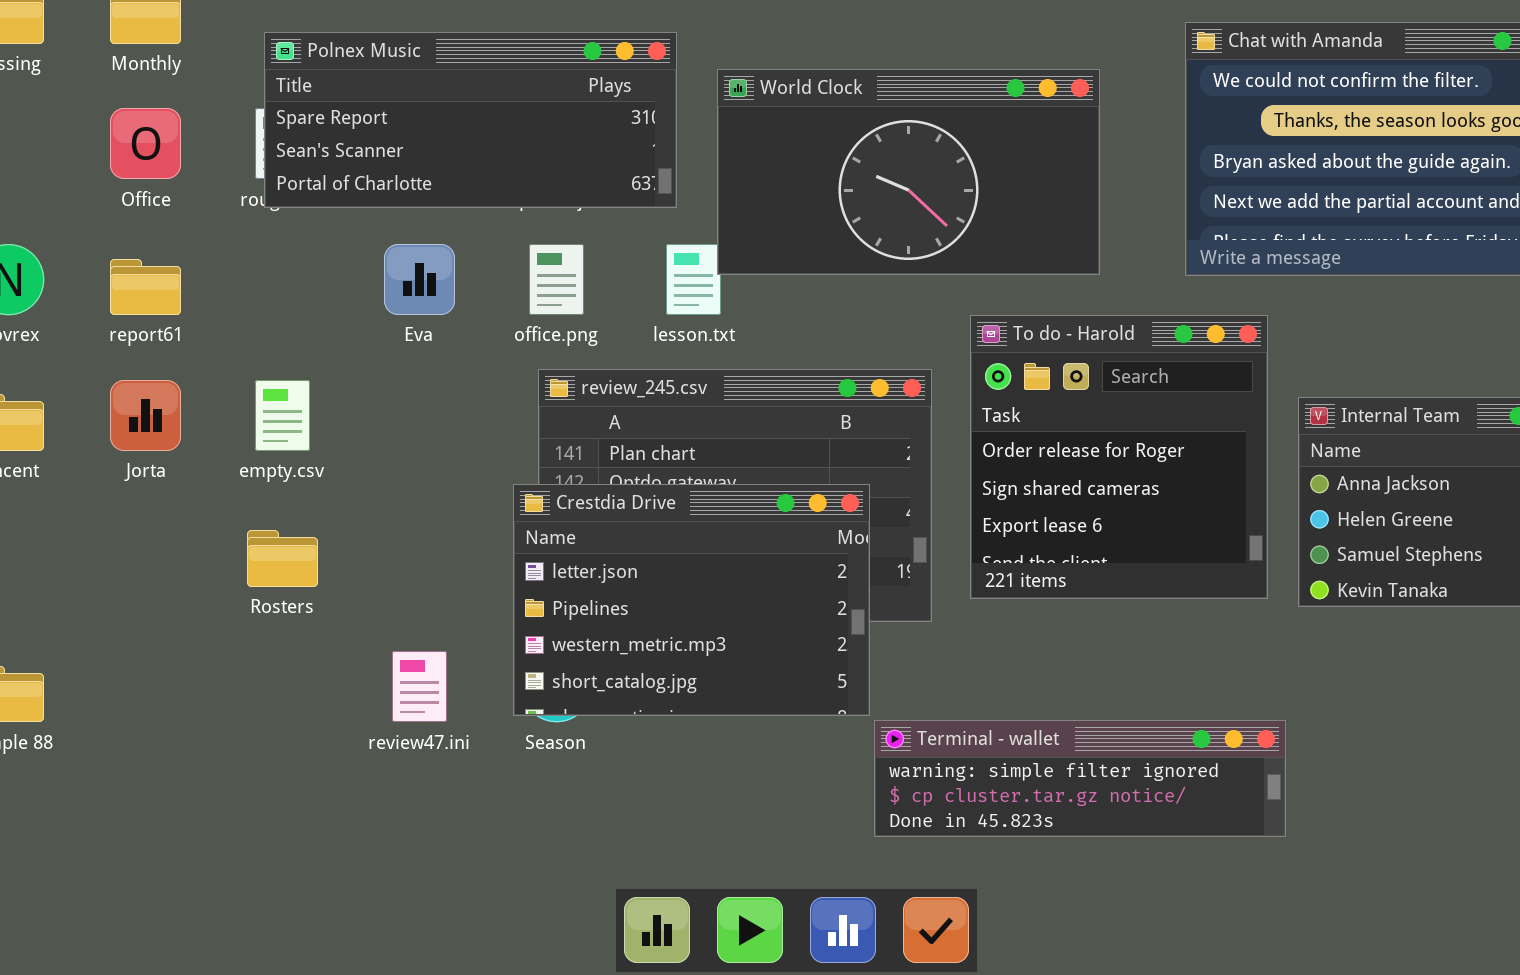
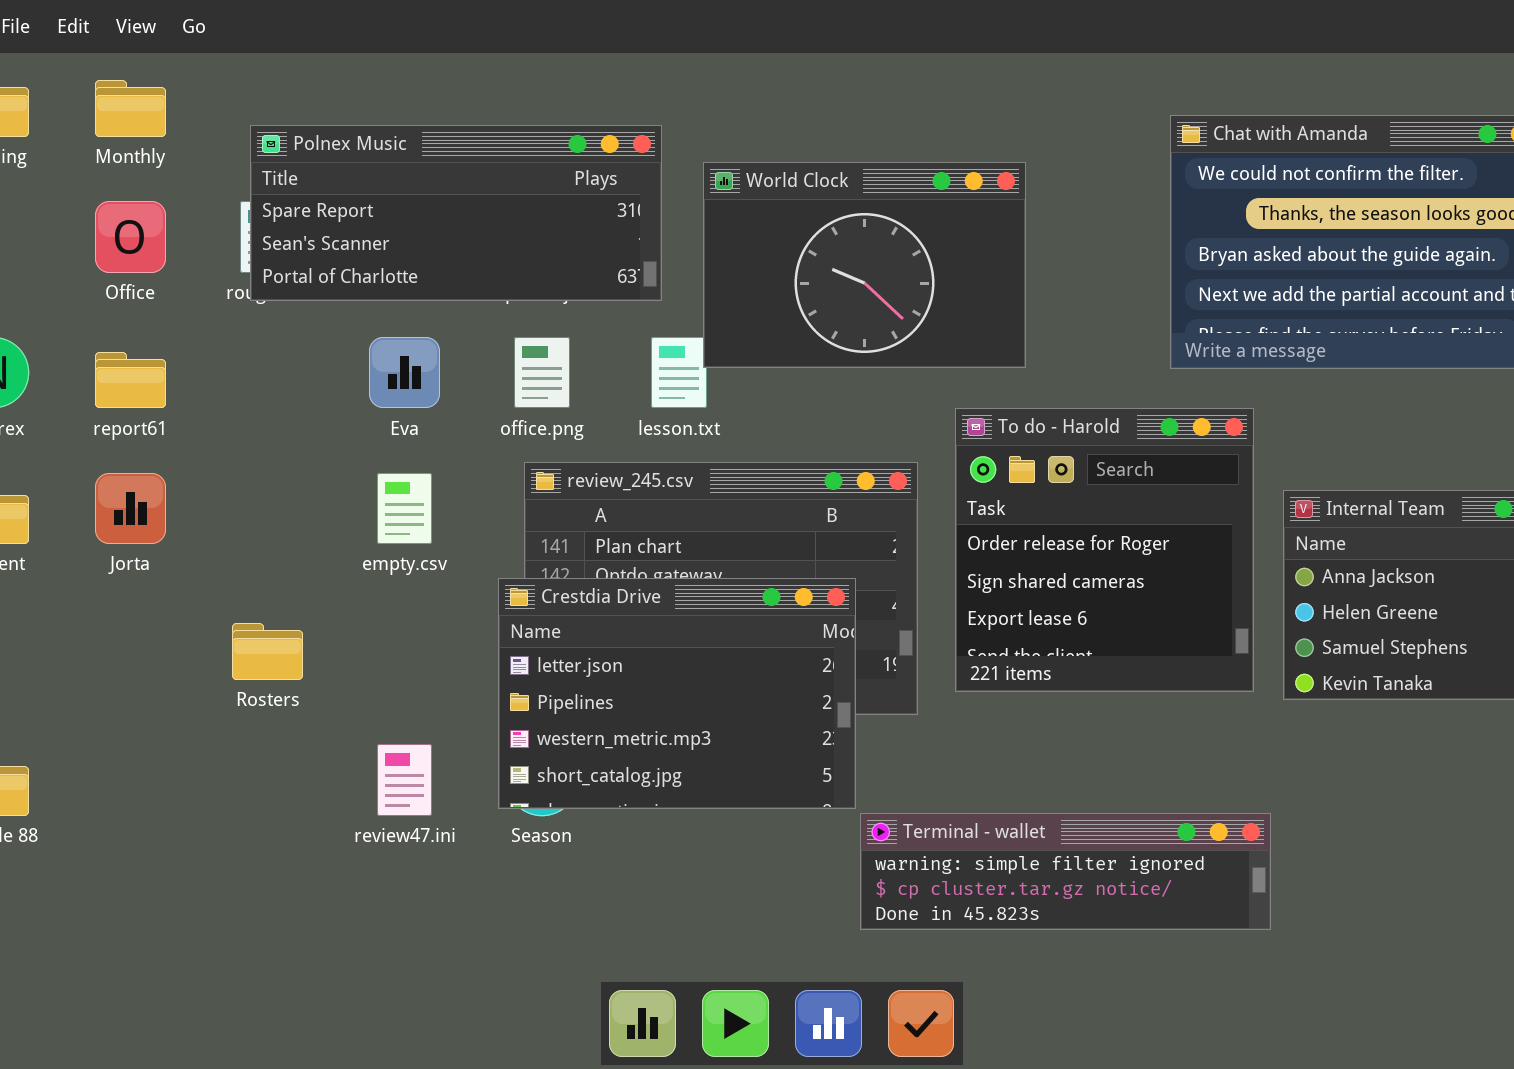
World Clock: [717,69,1100,275] -> [703,162,1026,368], resized
empty.csv: [255,380,310,451] -> [377,473,432,544], moved

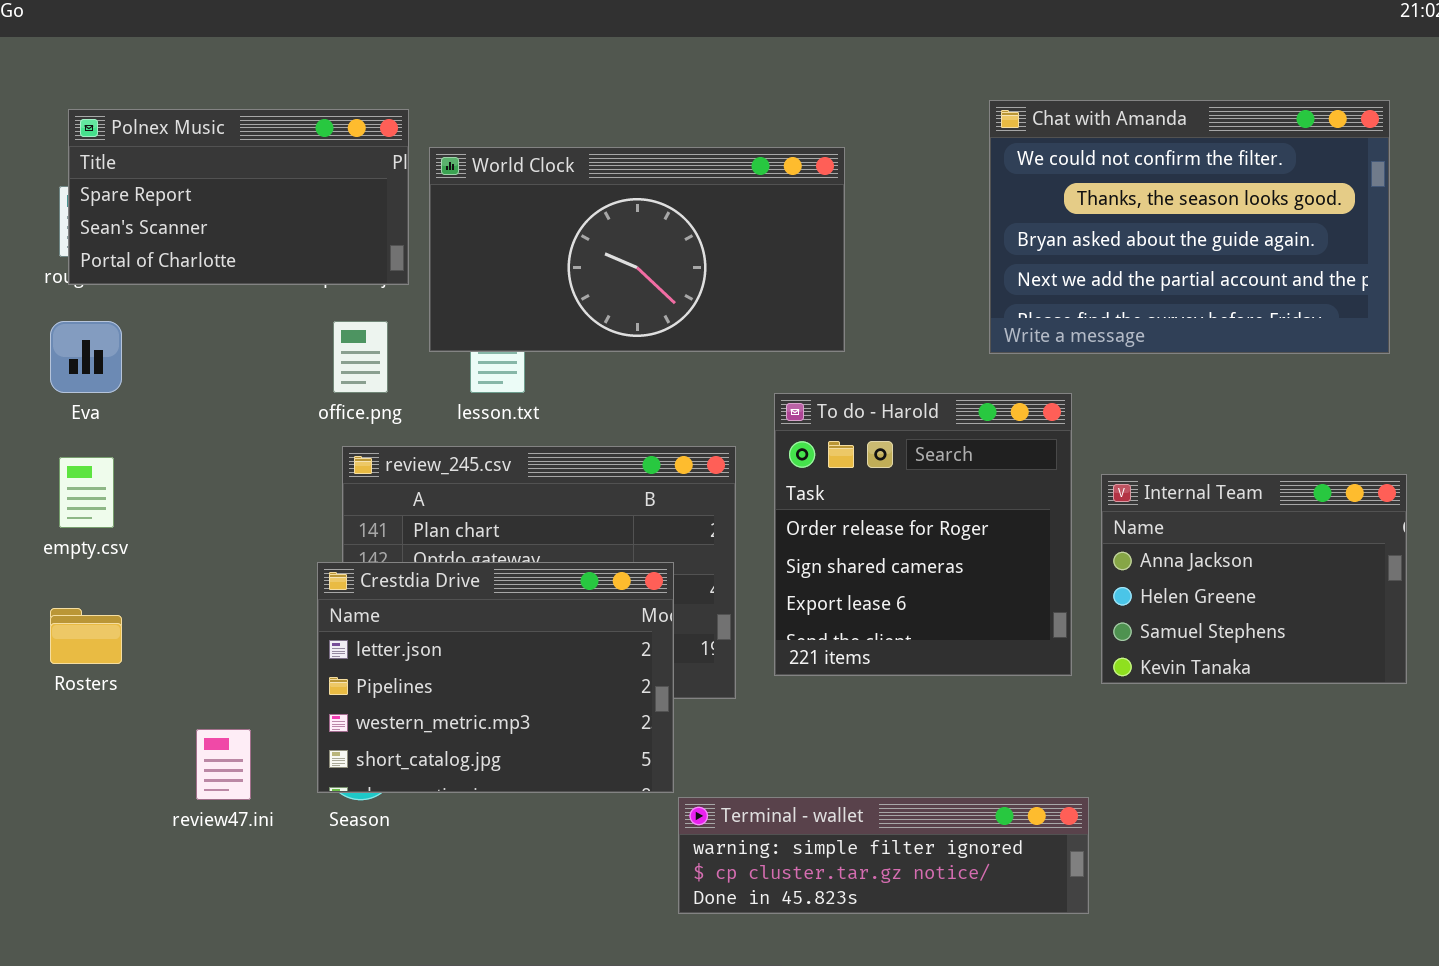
Polnex Music: [250,125,662,301] -> [68,109,409,285], resized
World Clock: [703,162,1026,368] -> [429,147,845,352], resized
Eva: [369,337,440,408] -> [50,321,122,393], moved
empty.csv: [377,473,432,544] -> [59,457,114,528], moved

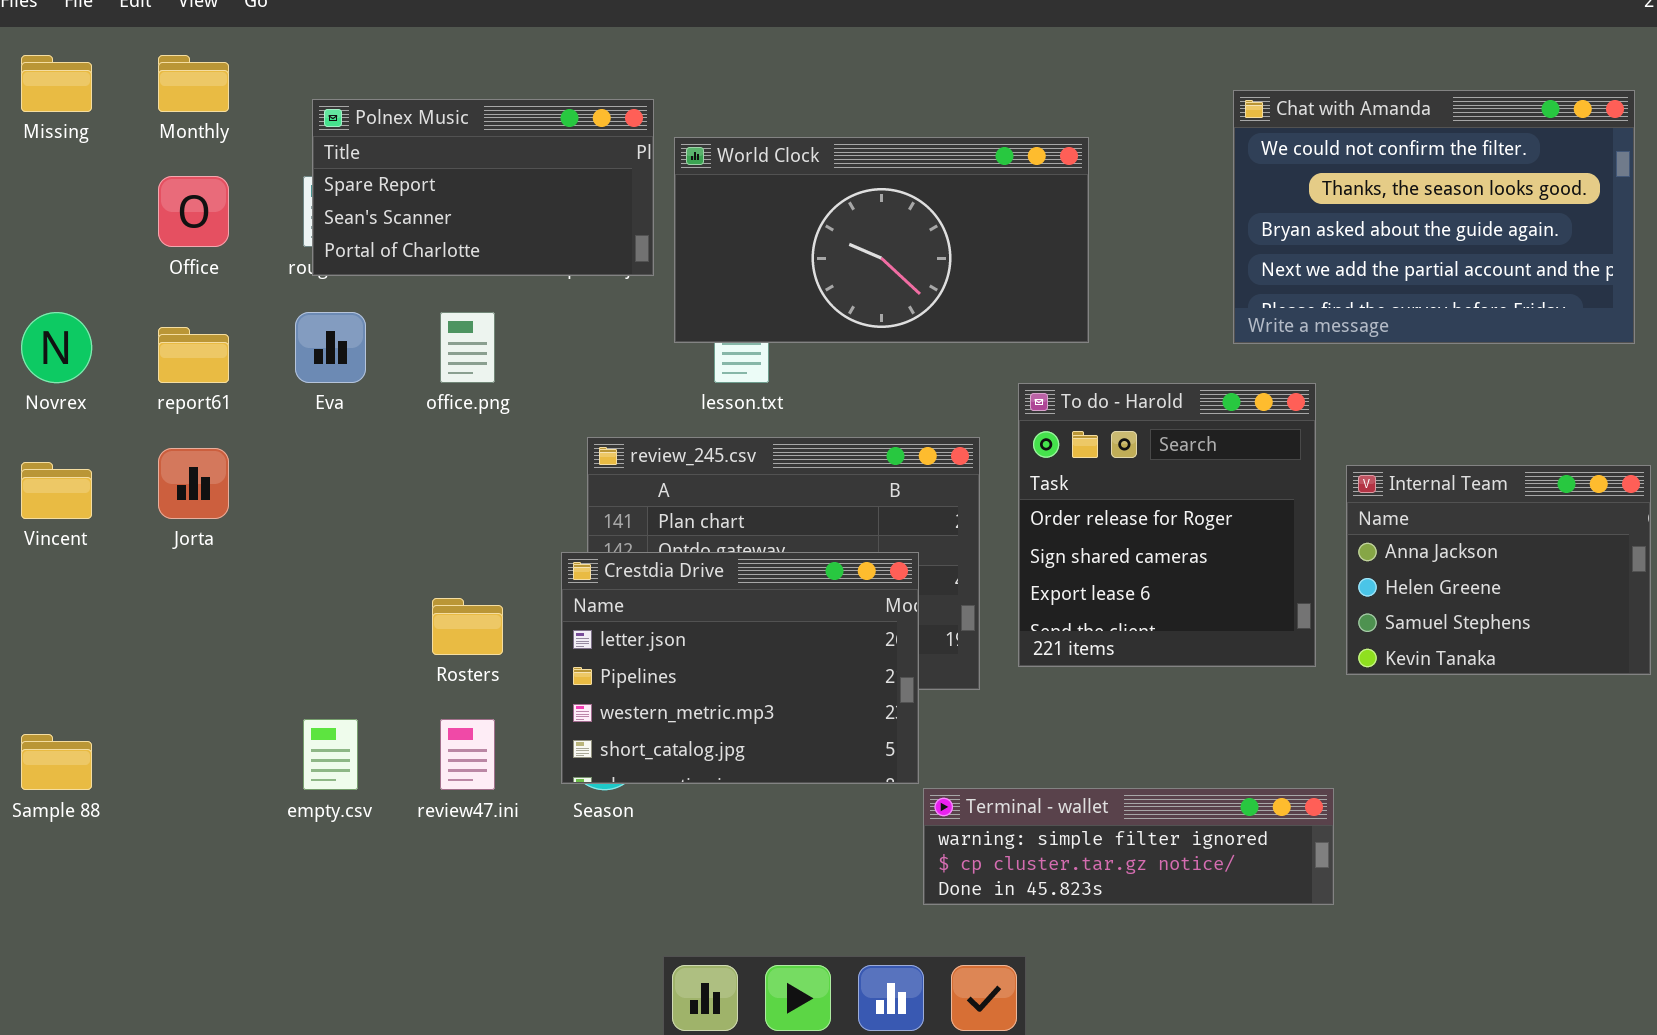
office.png: [333,321,388,393] -> [440,312,495,383], moved
empty.csv: [59,457,114,528] -> [303,719,358,790], moved
Rosters: [50,608,122,664] -> [432,598,503,655], moved

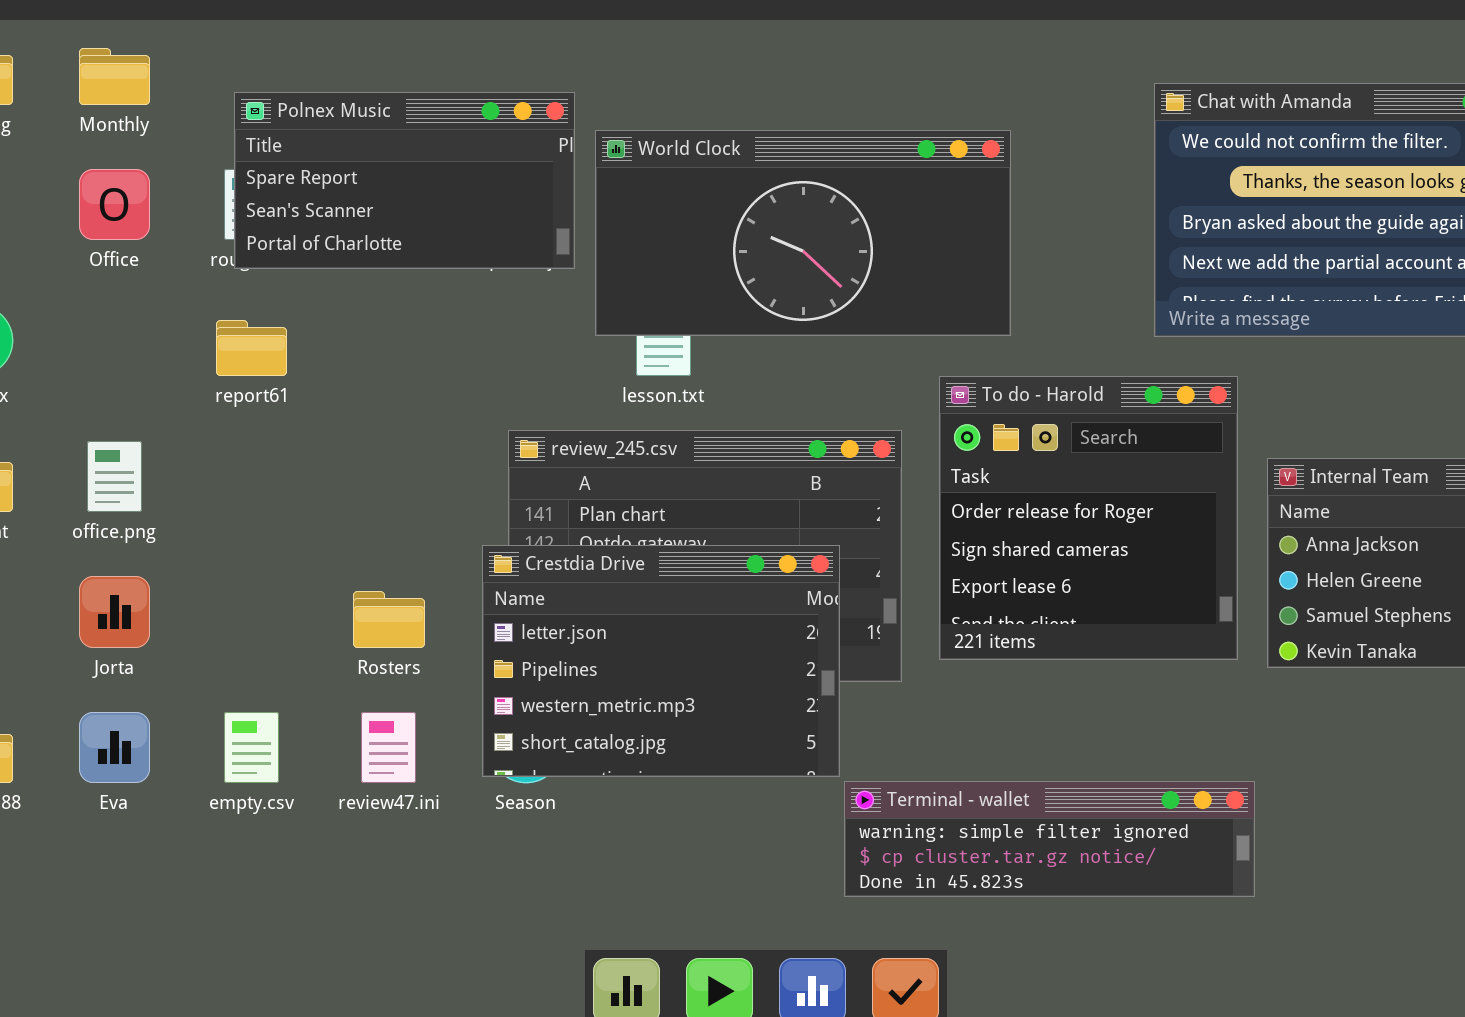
Eva: [295,312,366,383] -> [79,712,150,783], moved
office.png: [440,312,495,383] -> [87,441,142,512], moved
report61: [158,327,229,383] -> [216,320,287,376], moved
Jorta: [158,448,229,519] -> [79,576,150,648], moved

